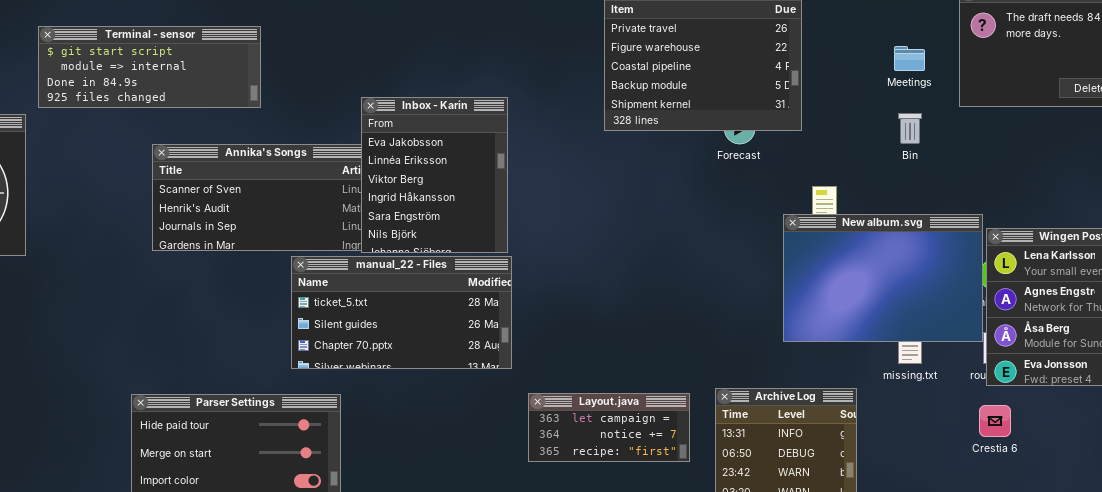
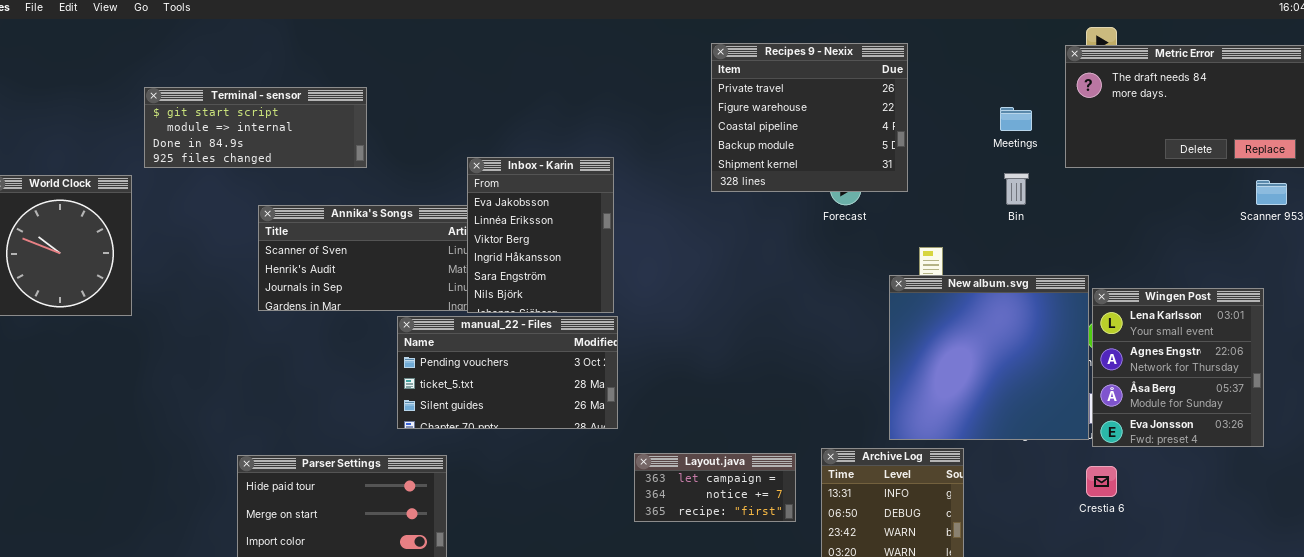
New album.svg: [783,214,983,342] -> [889,275,1089,440], resized
manual_22 - Files: [291,256,512,369] -> [397,316,618,429], scrolled up 1 row

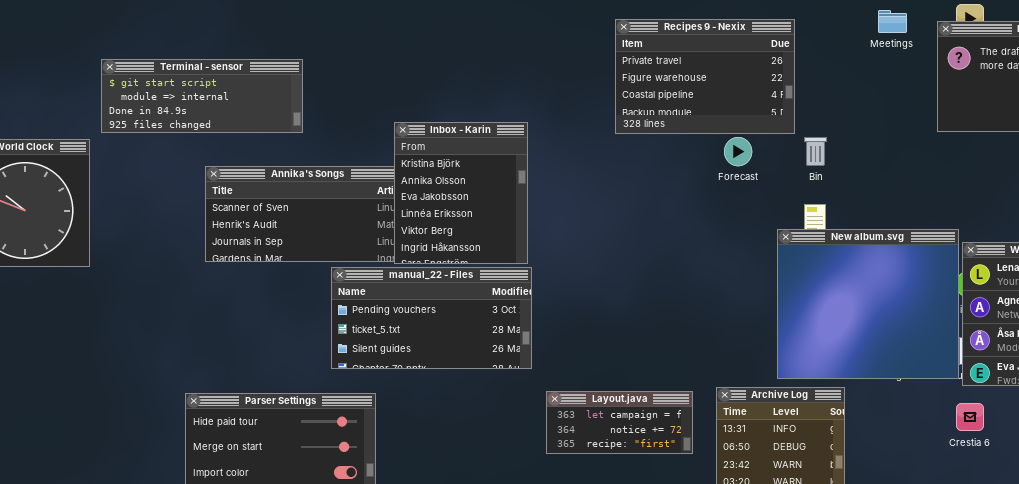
Recipes 9 - Nexix: [711,43,908,192] -> [615,19,795,134], resized
Meetings: [1000,107,1032,131] -> [878,10,907,33], moved
Inbox - Karin: [467,157,614,313] -> [394,122,528,264], scrolled up 2 rows
Bin: [1004,173,1029,205] -> [804,137,827,166], moved

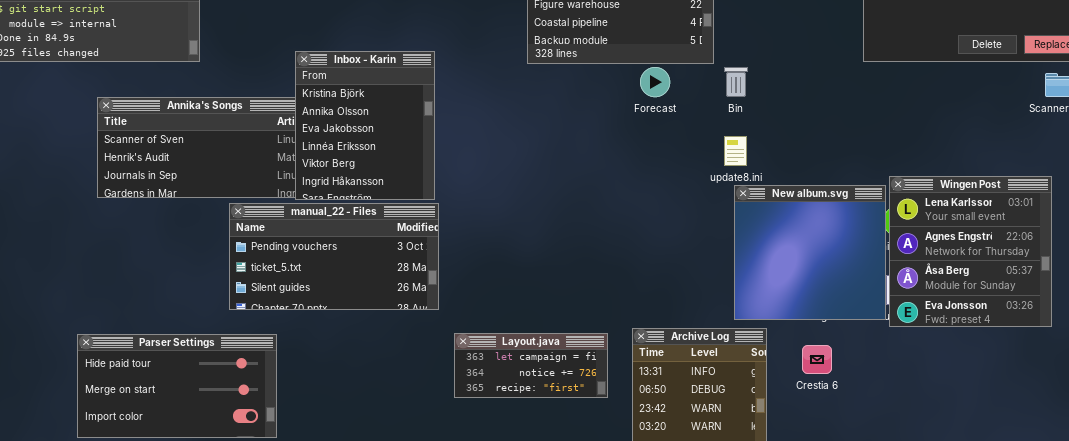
New album.svg: [777,229,959,379] -> [734,185,886,320], resized
Crestia 6: [956,403,984,431] -> [802,345,832,374], moved

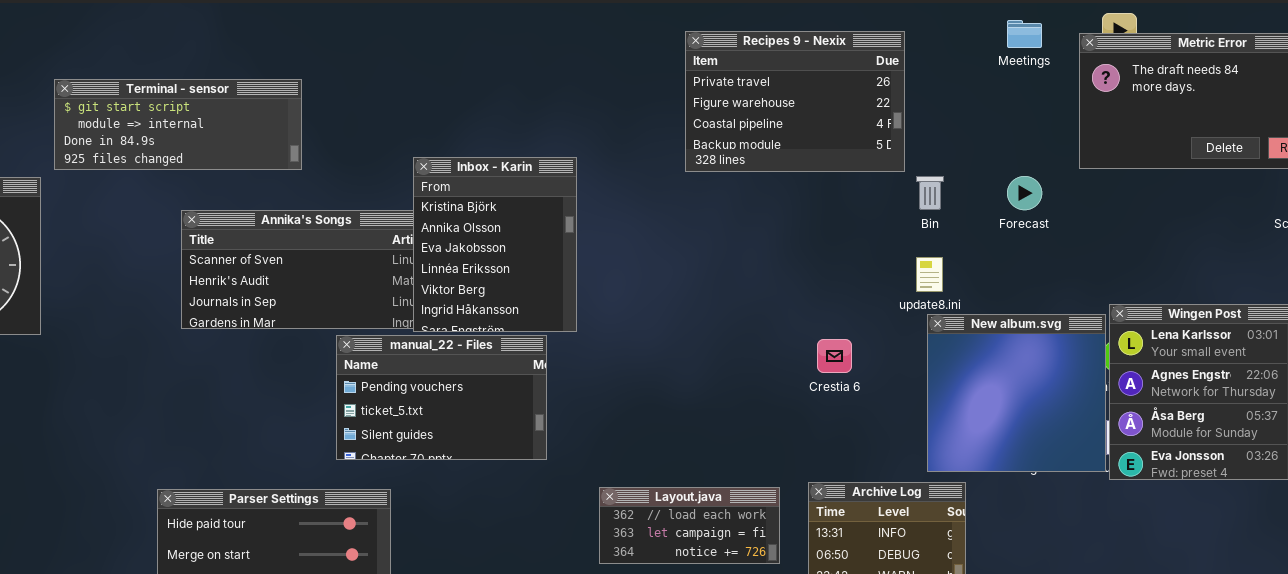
Forecast: [640,67,670,97] -> [1007,176,1042,210], moved
manual_22 - Files: [229,203,439,310] -> [336,335,547,460], resized
Layout.java: [454,333,608,398] -> [599,487,780,564], scrolled up 1 row
Crestia 6: [802,345,832,374] -> [817,339,852,373], moved

